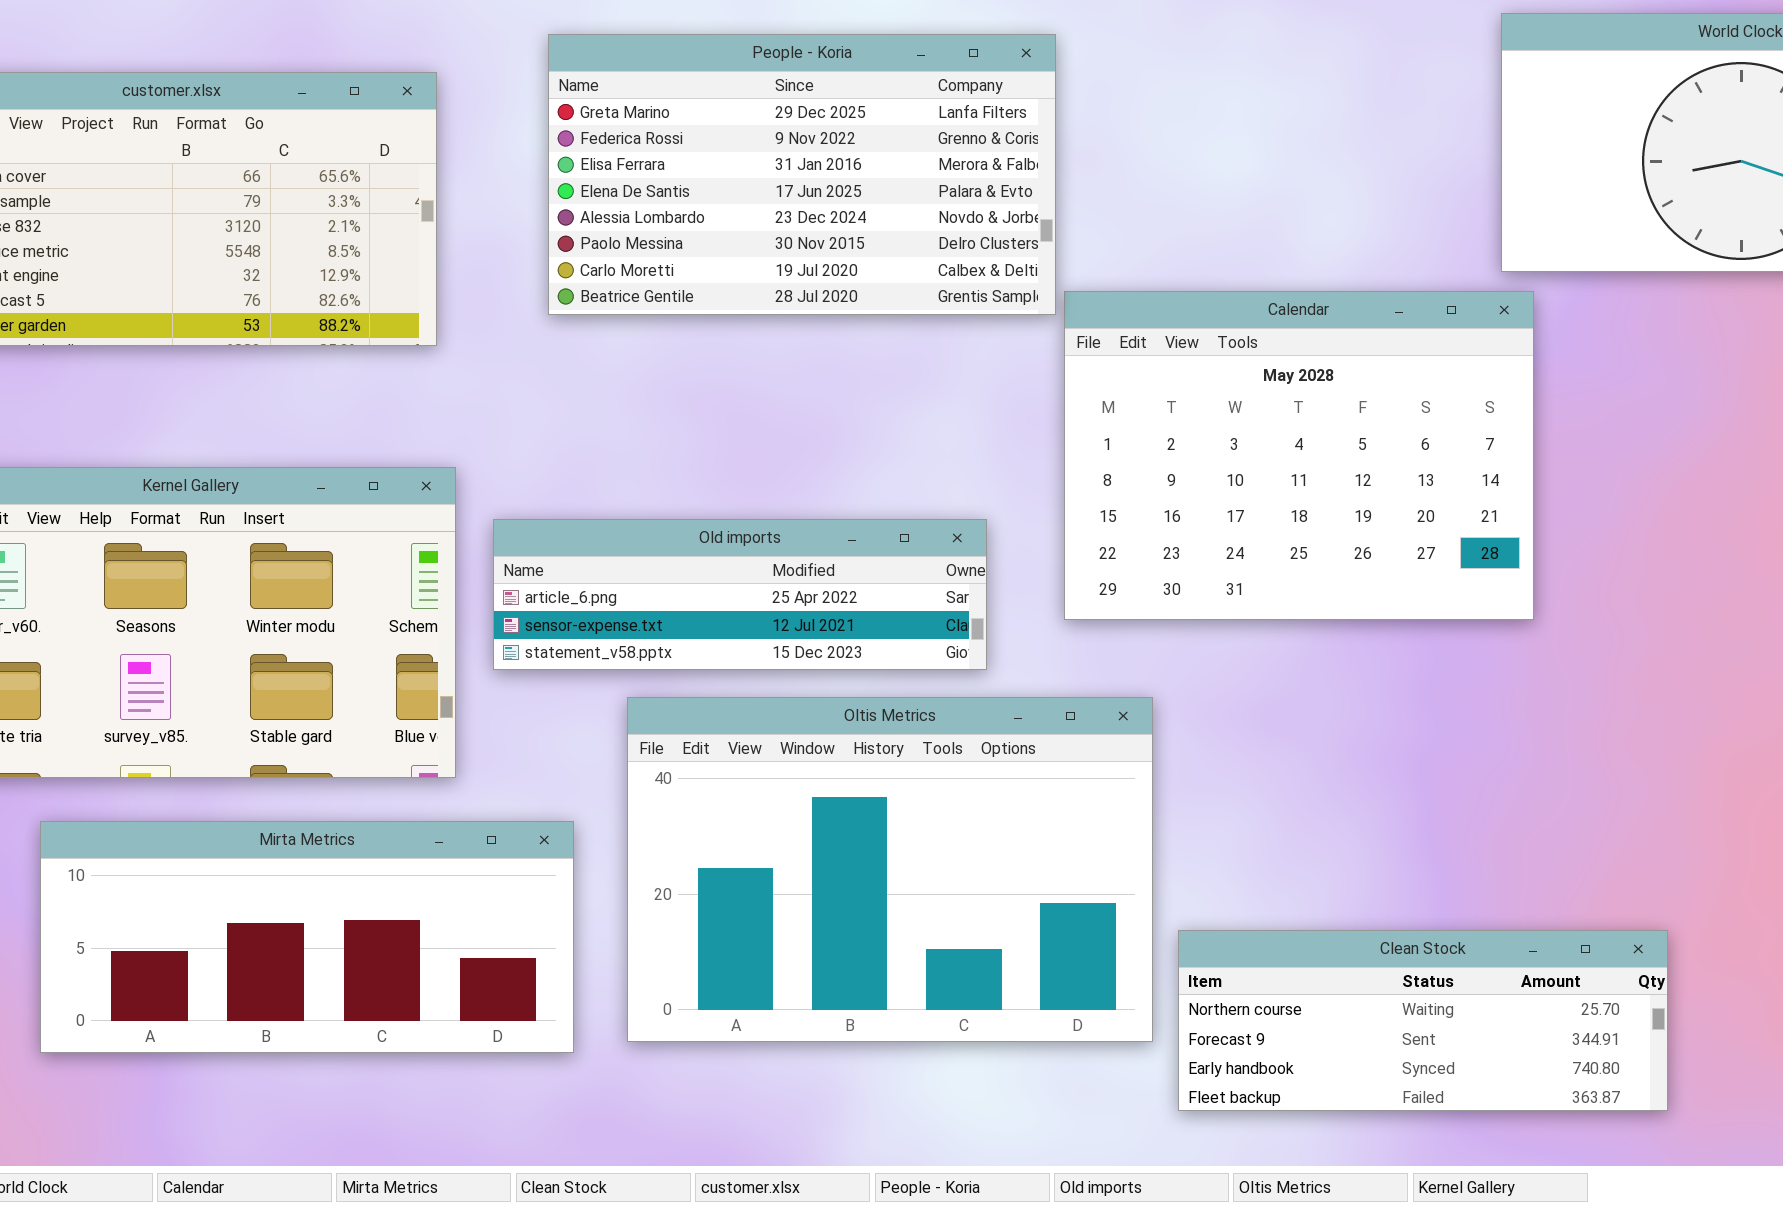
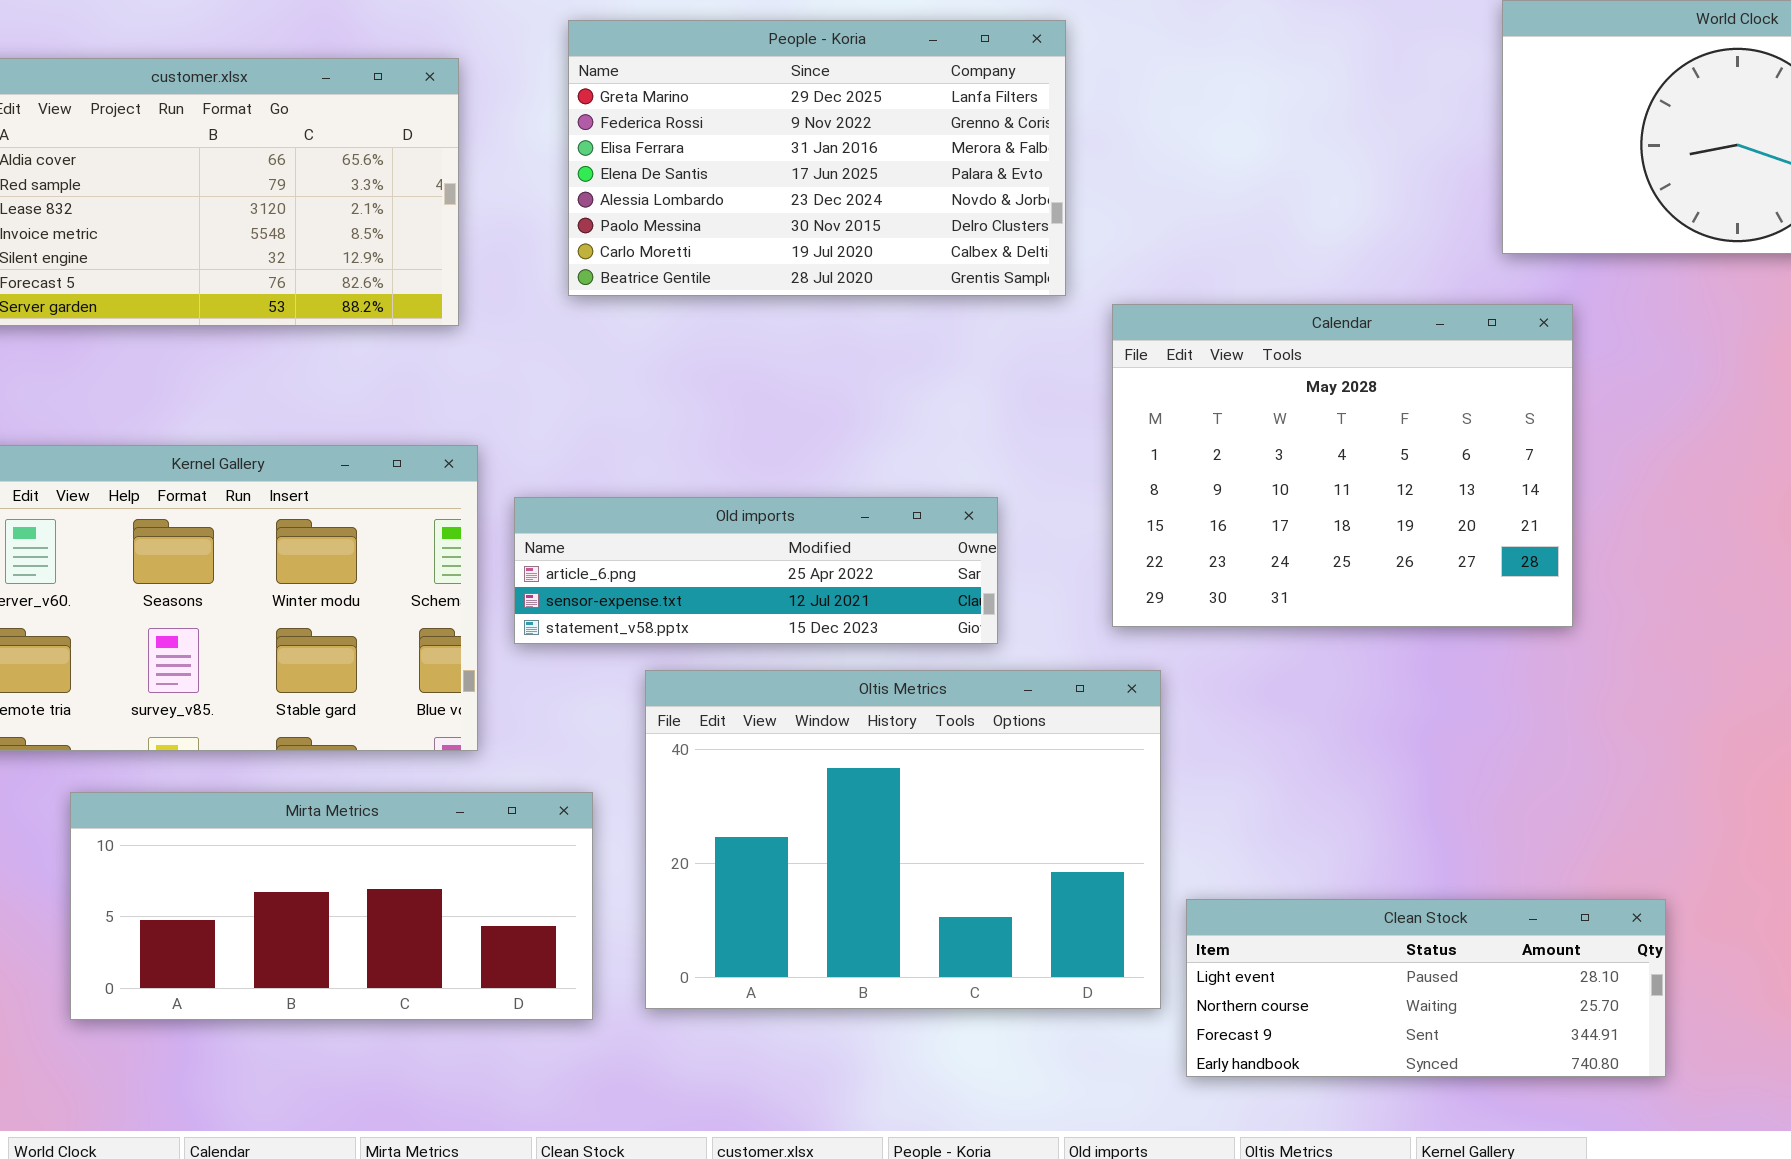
Calendar: [1064,291,1534,620] -> [1112,304,1573,627], moved
Clean Stock: [1178,930,1668,1111] -> [1186,899,1666,1077], scrolled up 1 row

